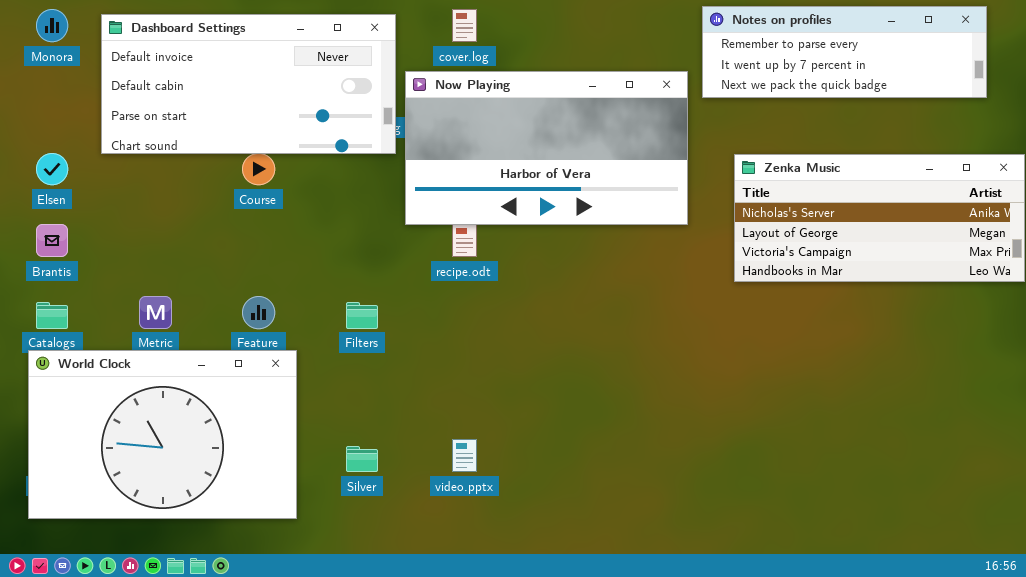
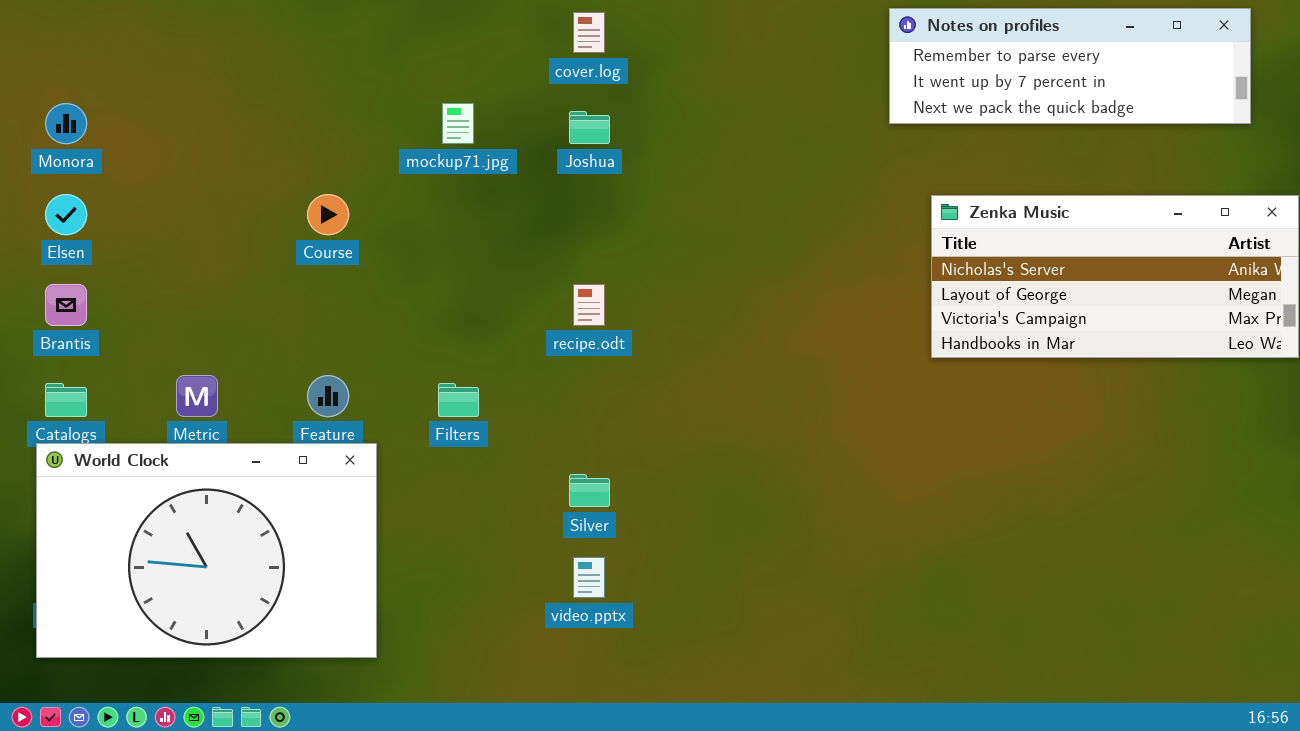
Monora: [36,9,68,42] -> [45,103,87,144], moved
Dashboard Settings: [101,14,396,154] -> none, closed
Now Playing: [405,71,688,225] -> none, closed
Silver: [346,446,378,472] -> [569,474,610,507], moved

